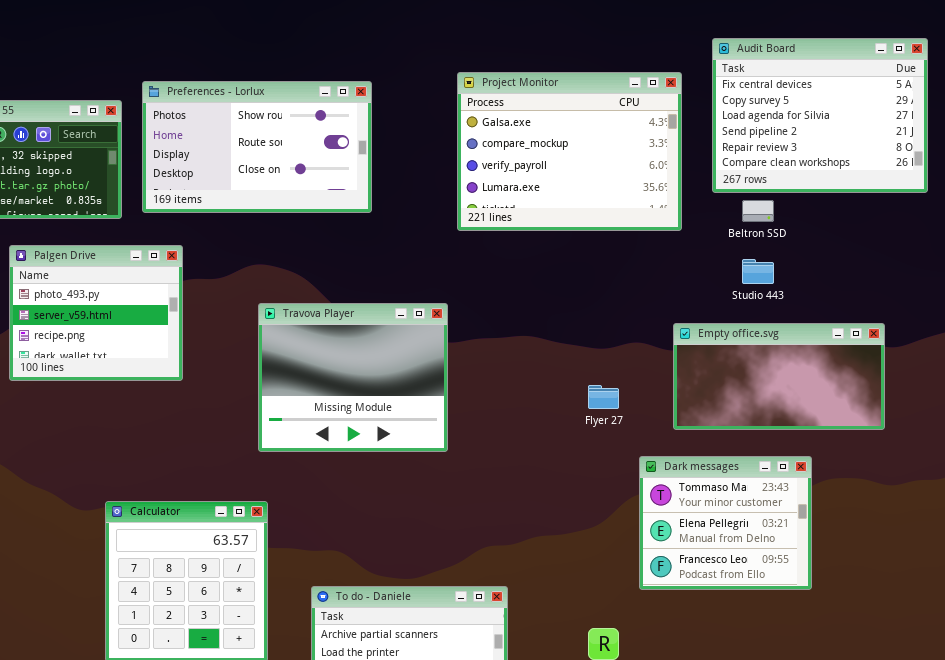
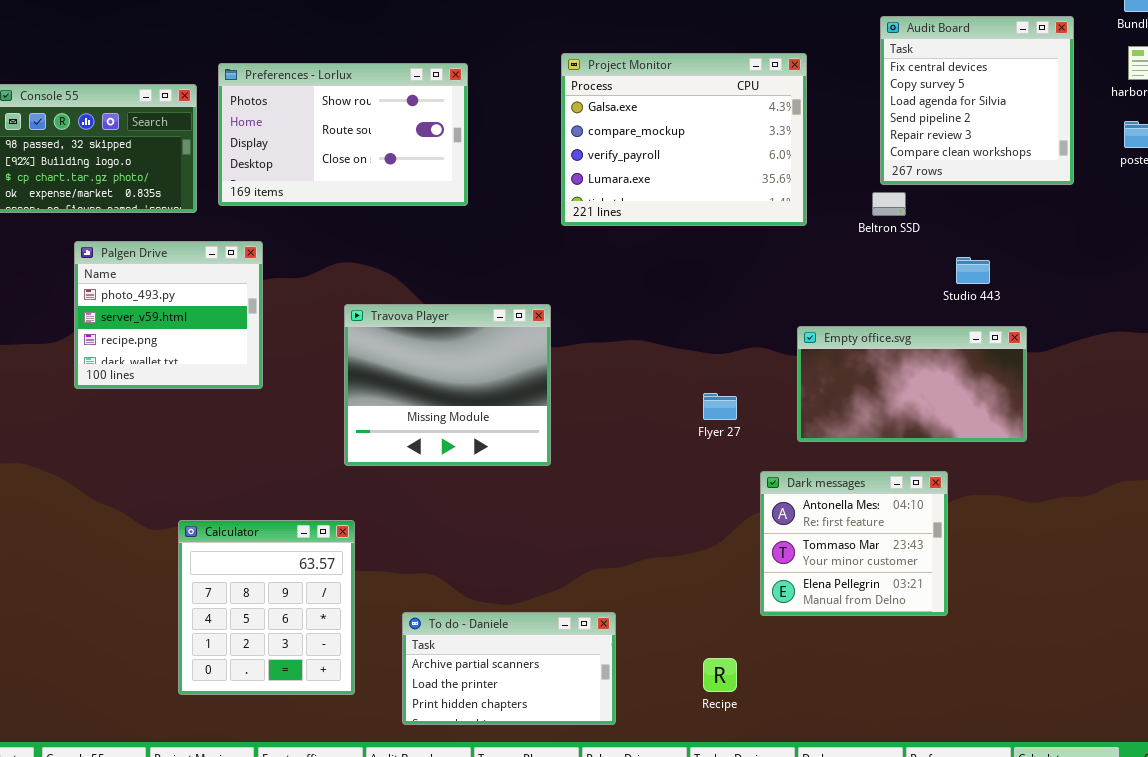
Audit Board: [712,38,928,193] -> [880,16,1074,185], resized
Studio 443: [742,259,774,284] -> [956,257,990,284], moved
Dark messages: [639,456,812,590] -> [760,471,948,616], scrolled up 1 row

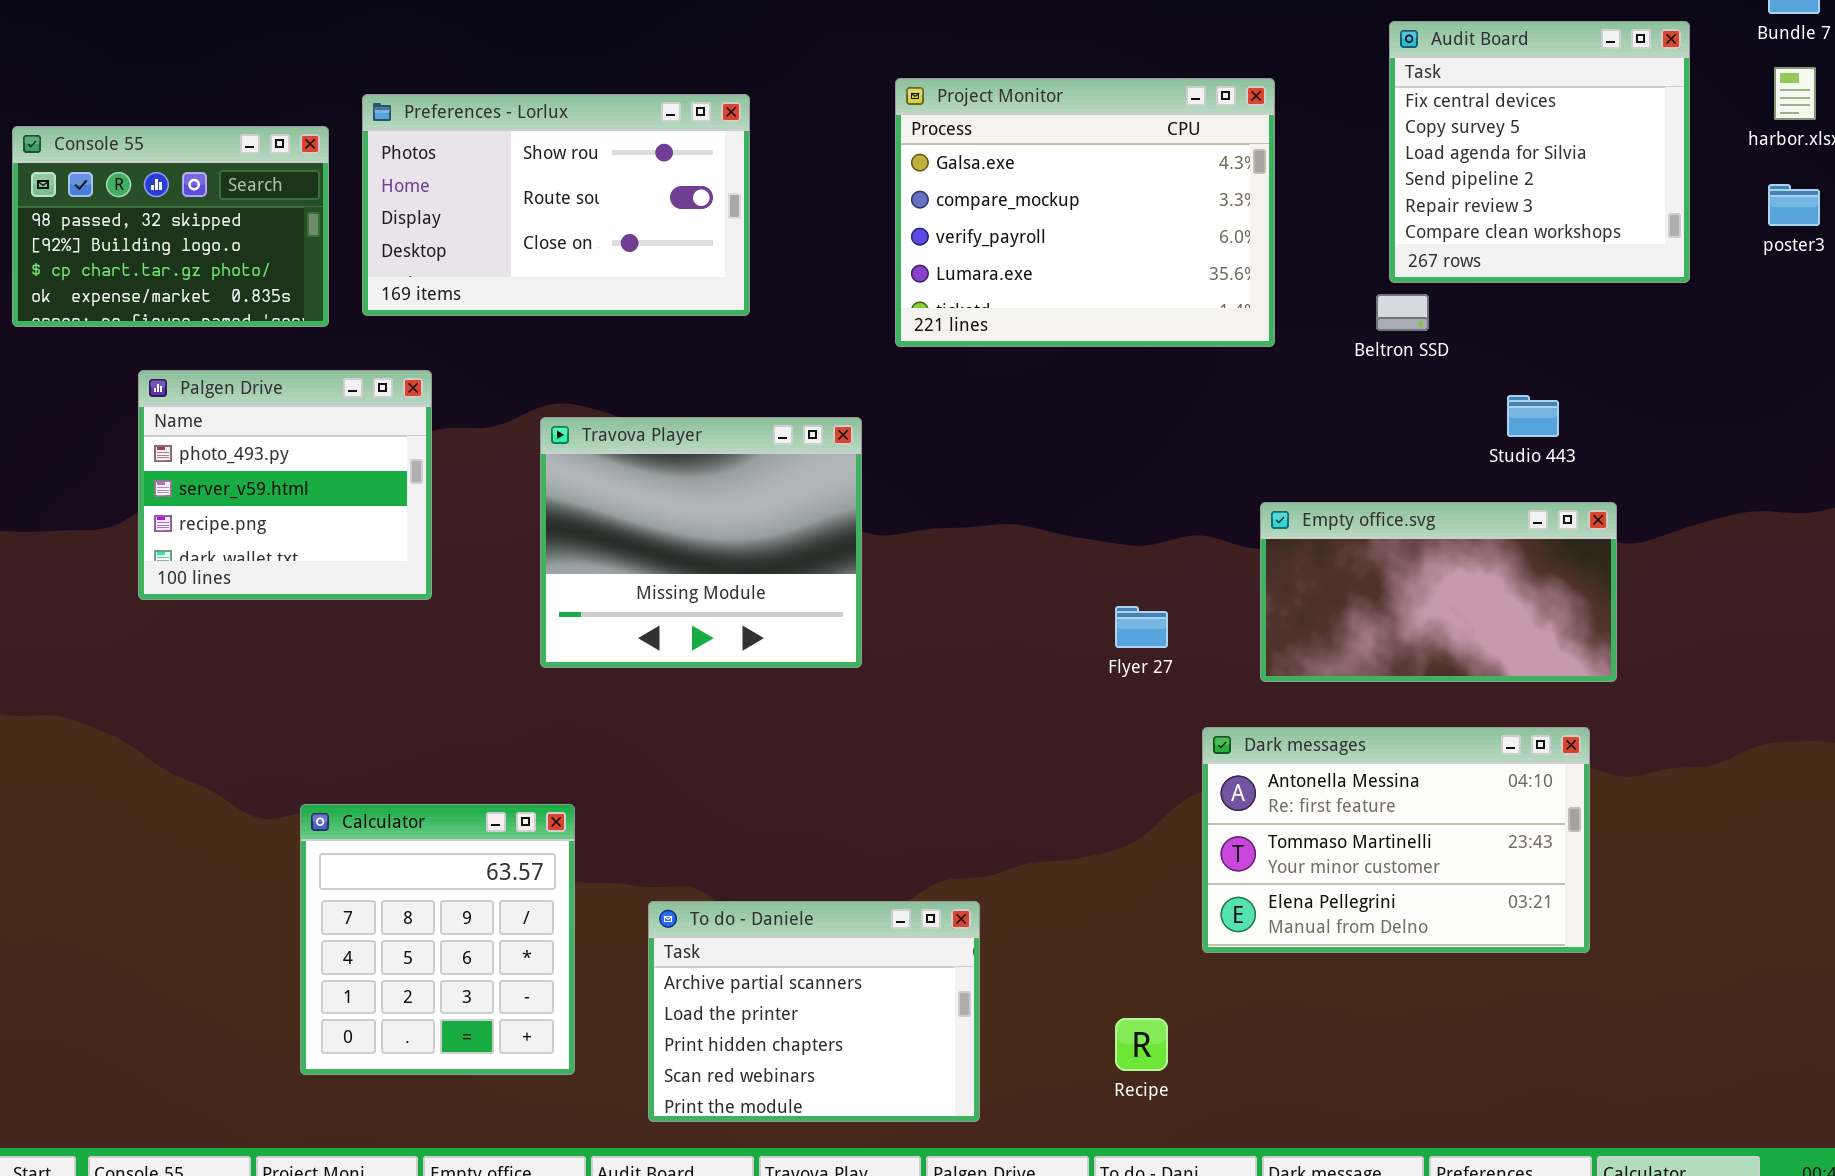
Travova Player: [344,304,551,466] -> [540,417,862,668], moved
Dark messages: [760,471,948,616] -> [1202,727,1590,953], resized
To do - Daniele: [402,612,616,725] -> [648,901,980,1122], resized

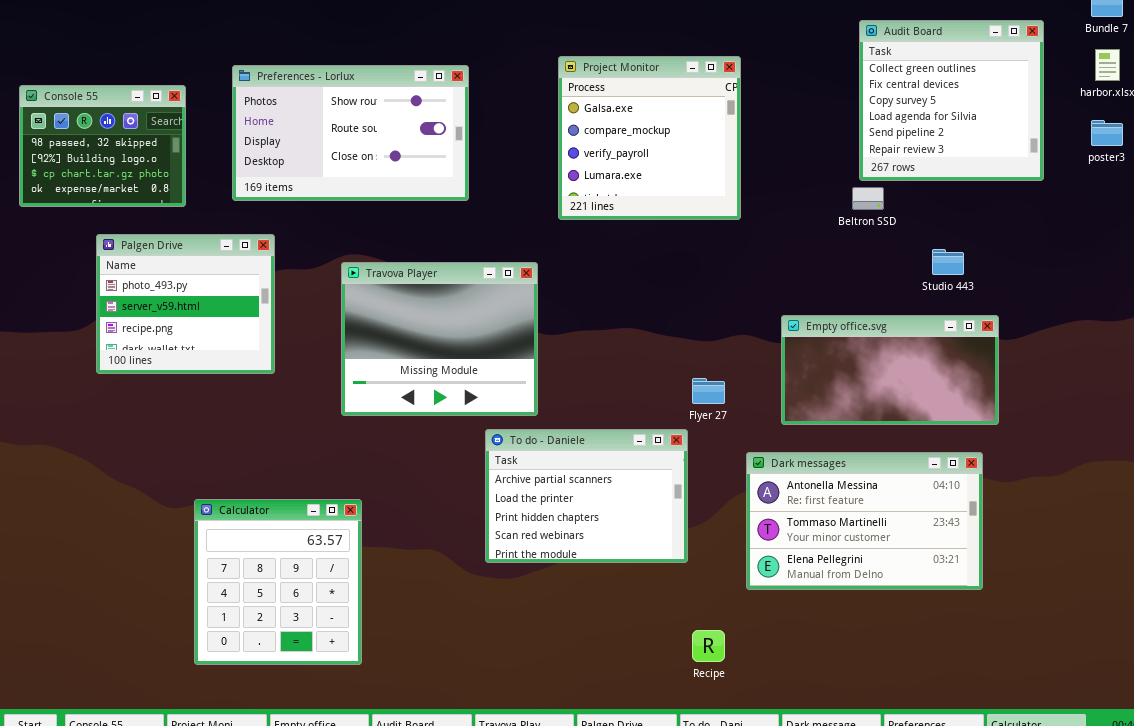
Audit Board: [1389,21,1690,283] -> [859,20,1044,181], scrolled up 1 row
Project Monitor: [895,78,1275,347] -> [558,56,741,220], resized
Console 55: [12,126,329,327] -> [19,85,186,207], resized
To do - Daniele: [648,901,980,1122] -> [485,429,688,563], moved

